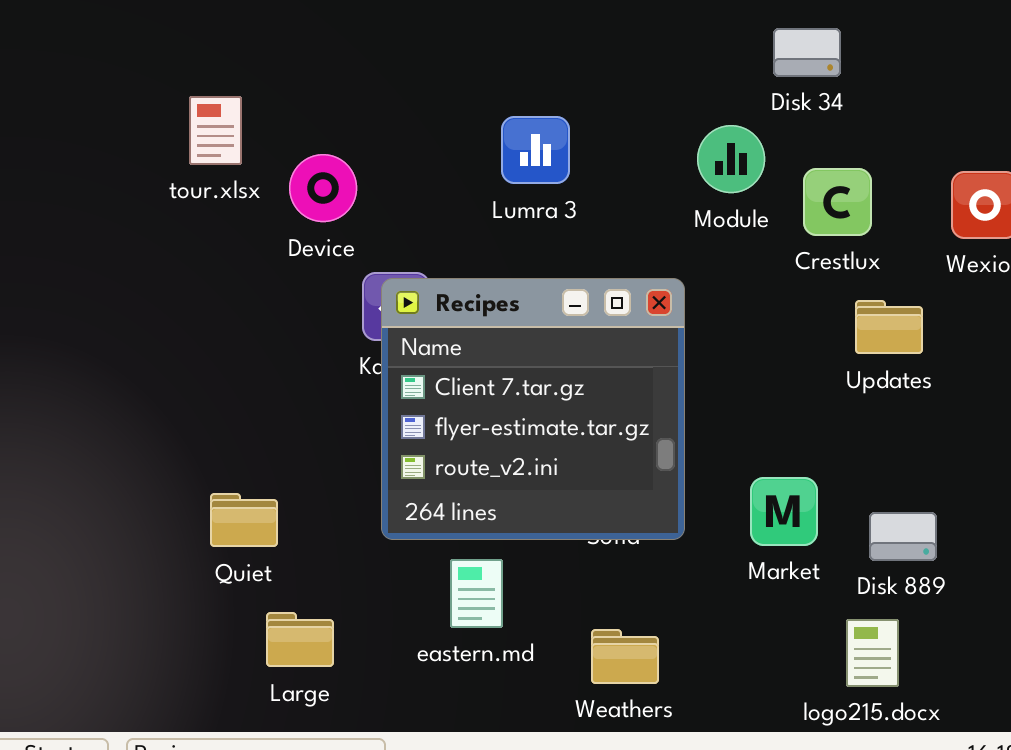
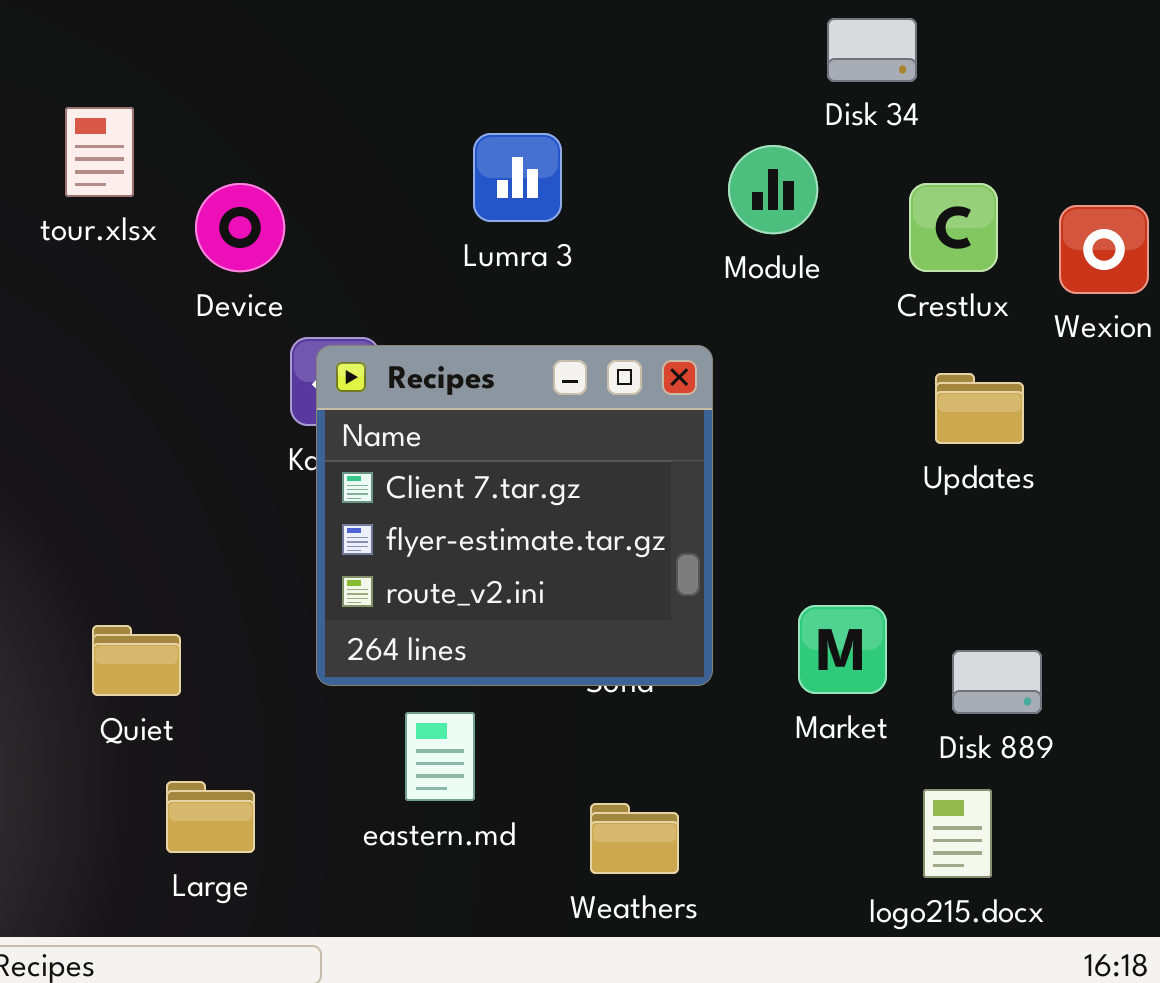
Crestlux: [803,168,872,236] -> [909,183,998,272], moved

